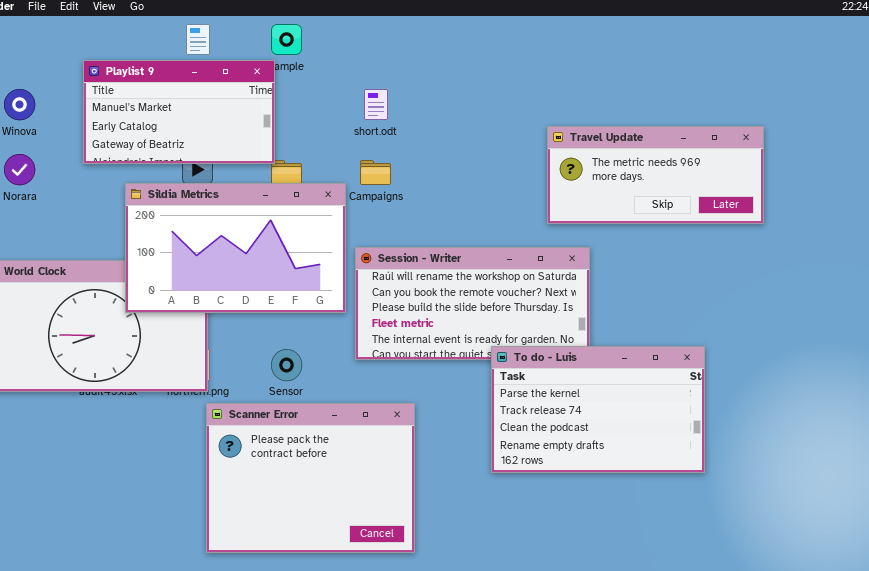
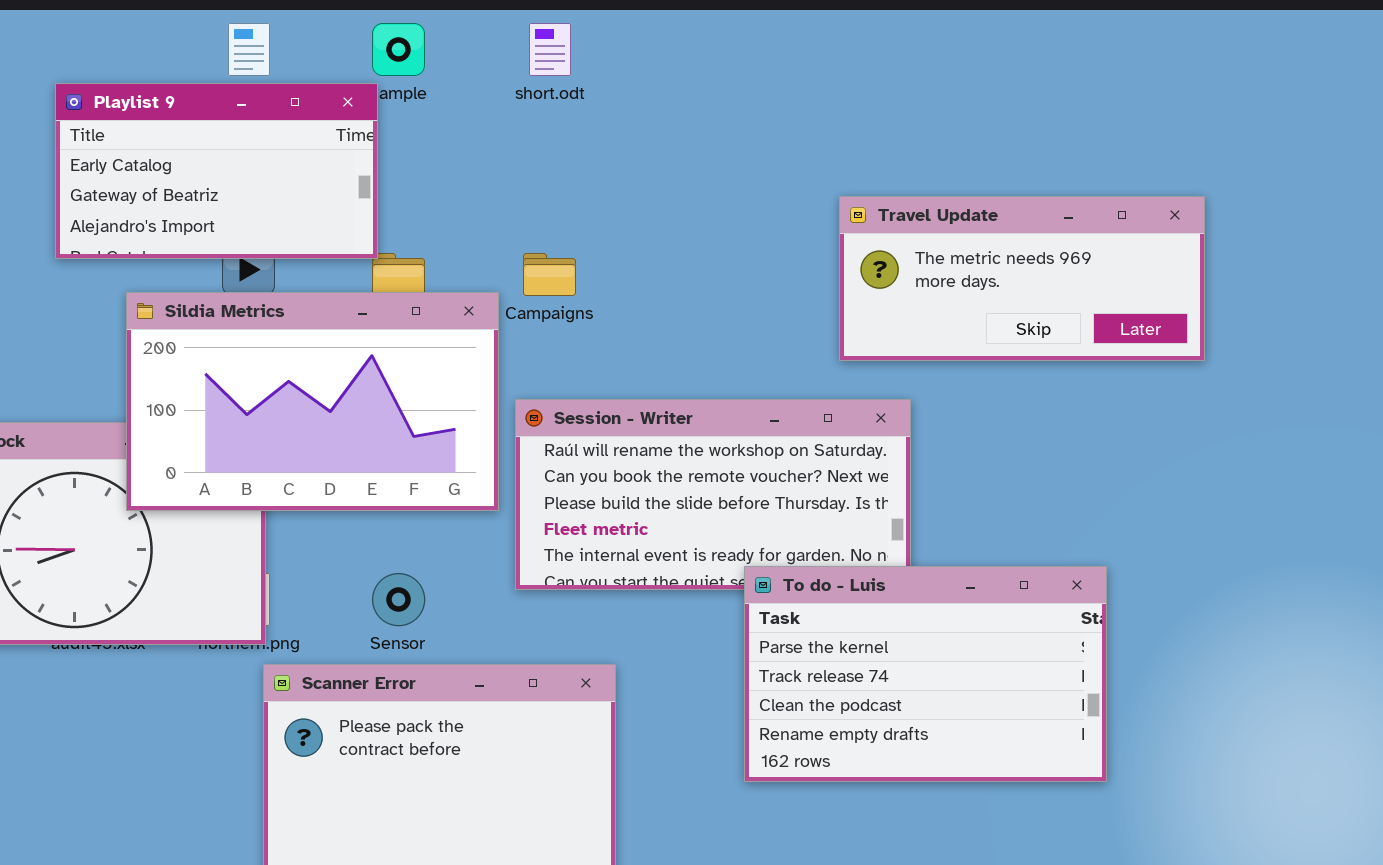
Playlist 9: [83,60,275,164] -> [55,83,378,259], scrolled down 1 row
short.odt: [364,89,388,120] -> [529,23,571,76], moved

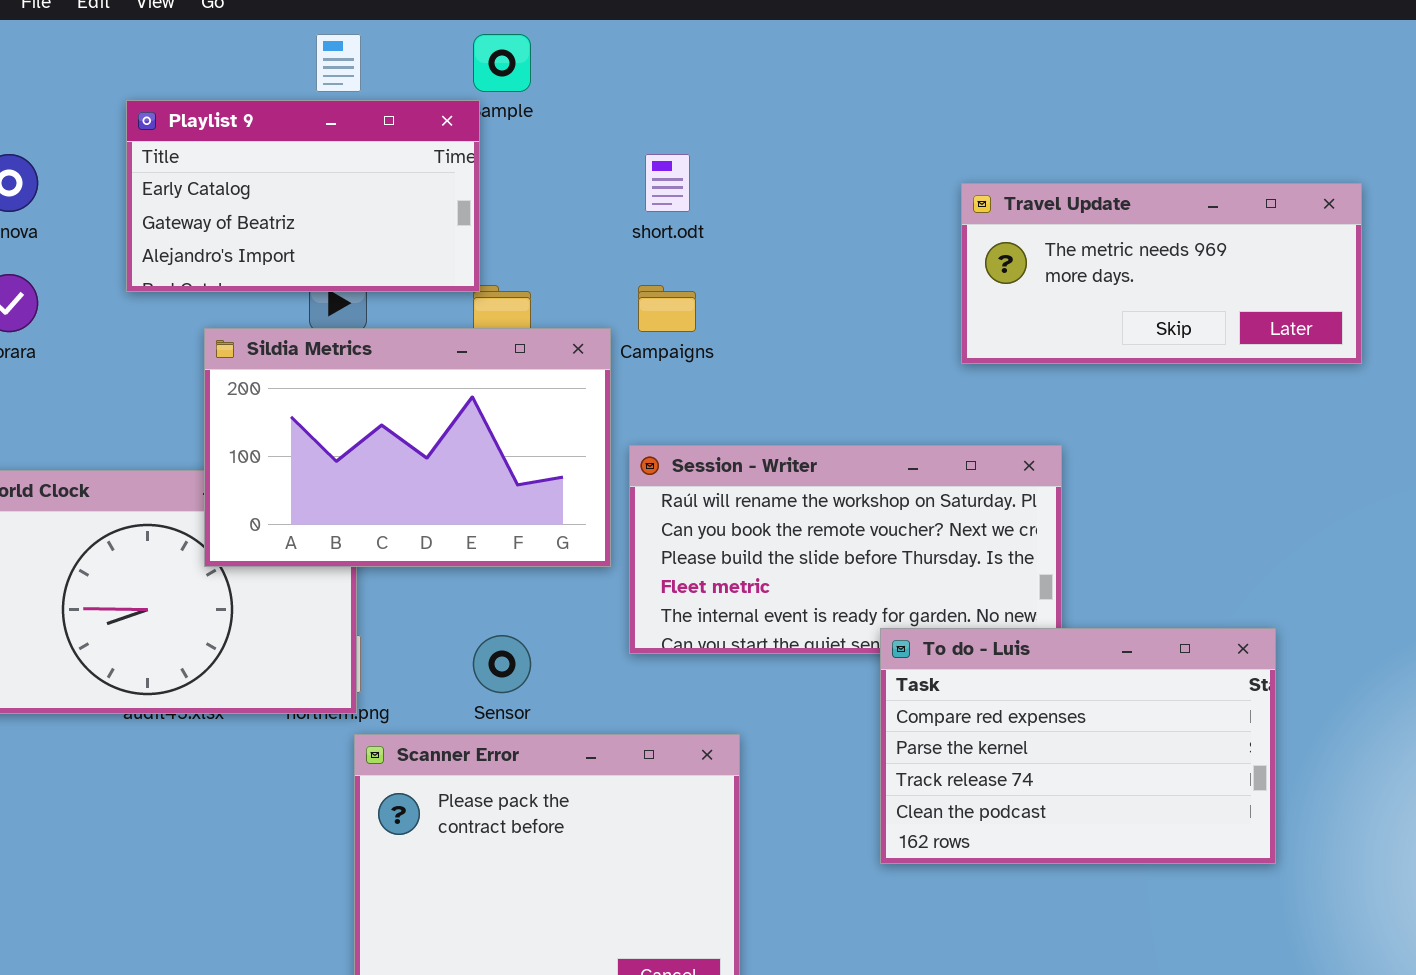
short.odt: [529,23,571,76] -> [645,154,690,212], moved
Travel Update: [839,196,1205,361] -> [961,183,1362,364], moved
To do - Luis: [744,566,1107,782] -> [880,628,1276,864], scrolled up 1 row

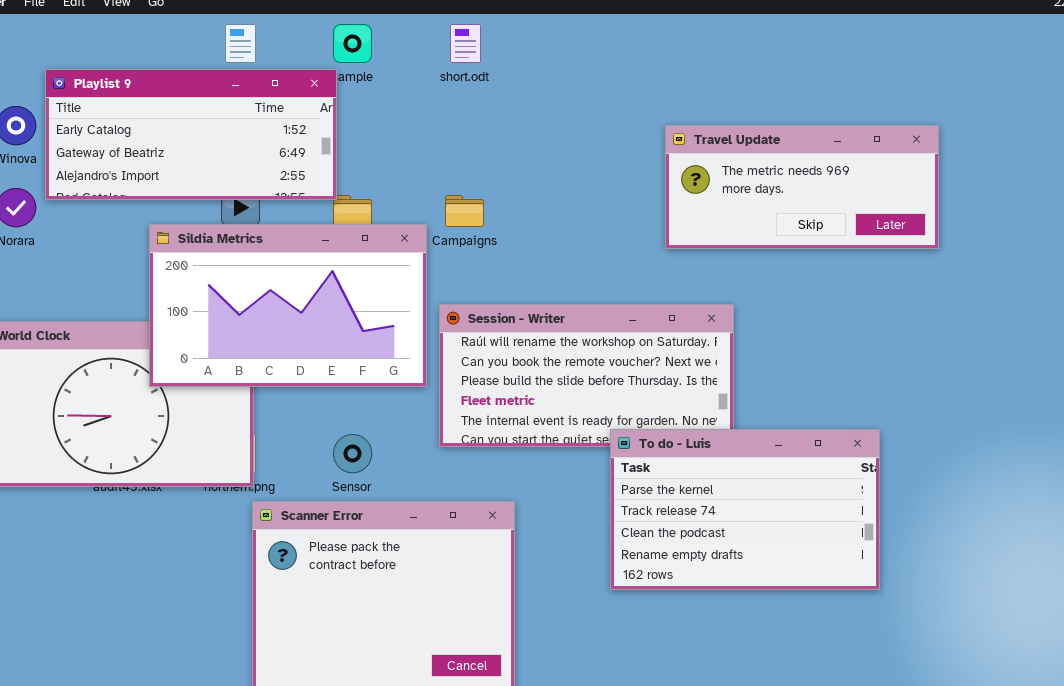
Playlist 9: [126,100,480,292] -> [45,69,337,200], resized
short.odt: [645,154,690,212] -> [450,24,481,63], moved
To do - Luis: [880,628,1276,864] -> [610,429,880,590], scrolled down 1 row

